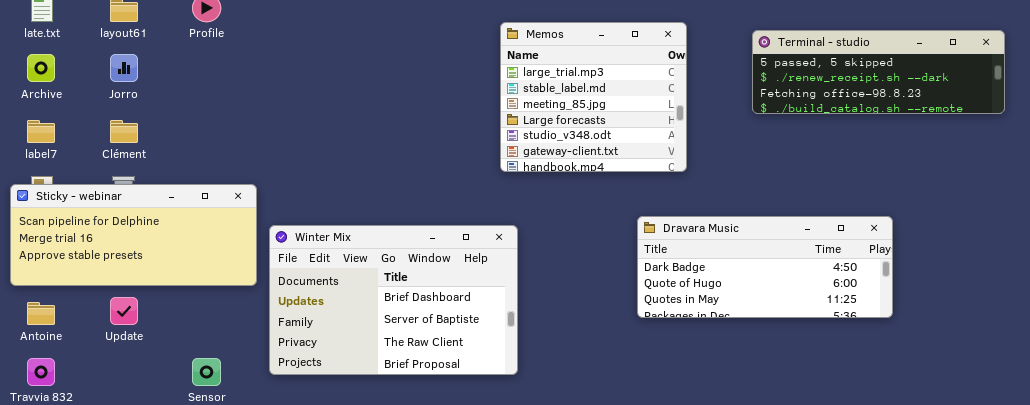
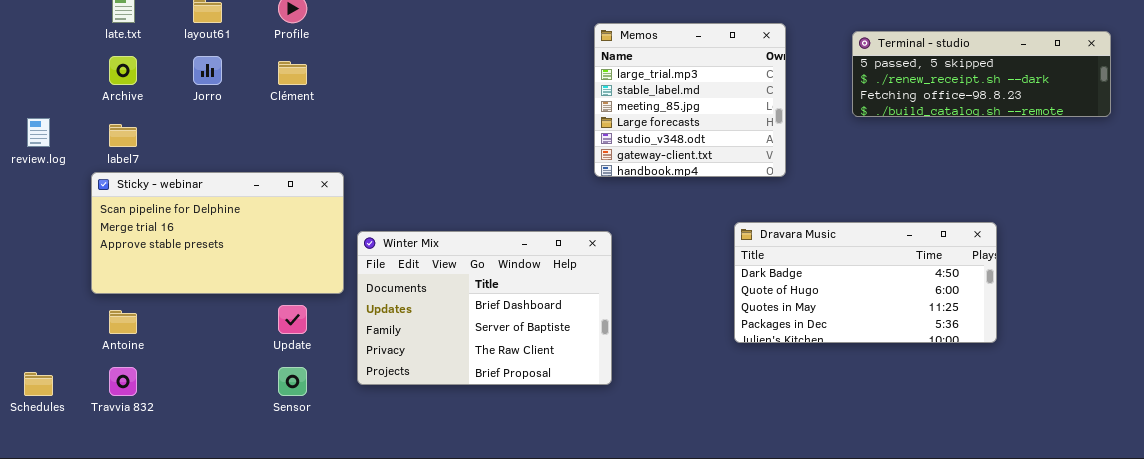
Clément: [110,120,138,143] -> [278,61,307,85], moved
Sticky - webinar: [10,184,257,286] -> [91,172,344,294], resized
Dravara Music: [637,216,893,318] -> [734,222,997,343], resized
Update: [110,297,138,325] -> [278,305,307,334], moved

